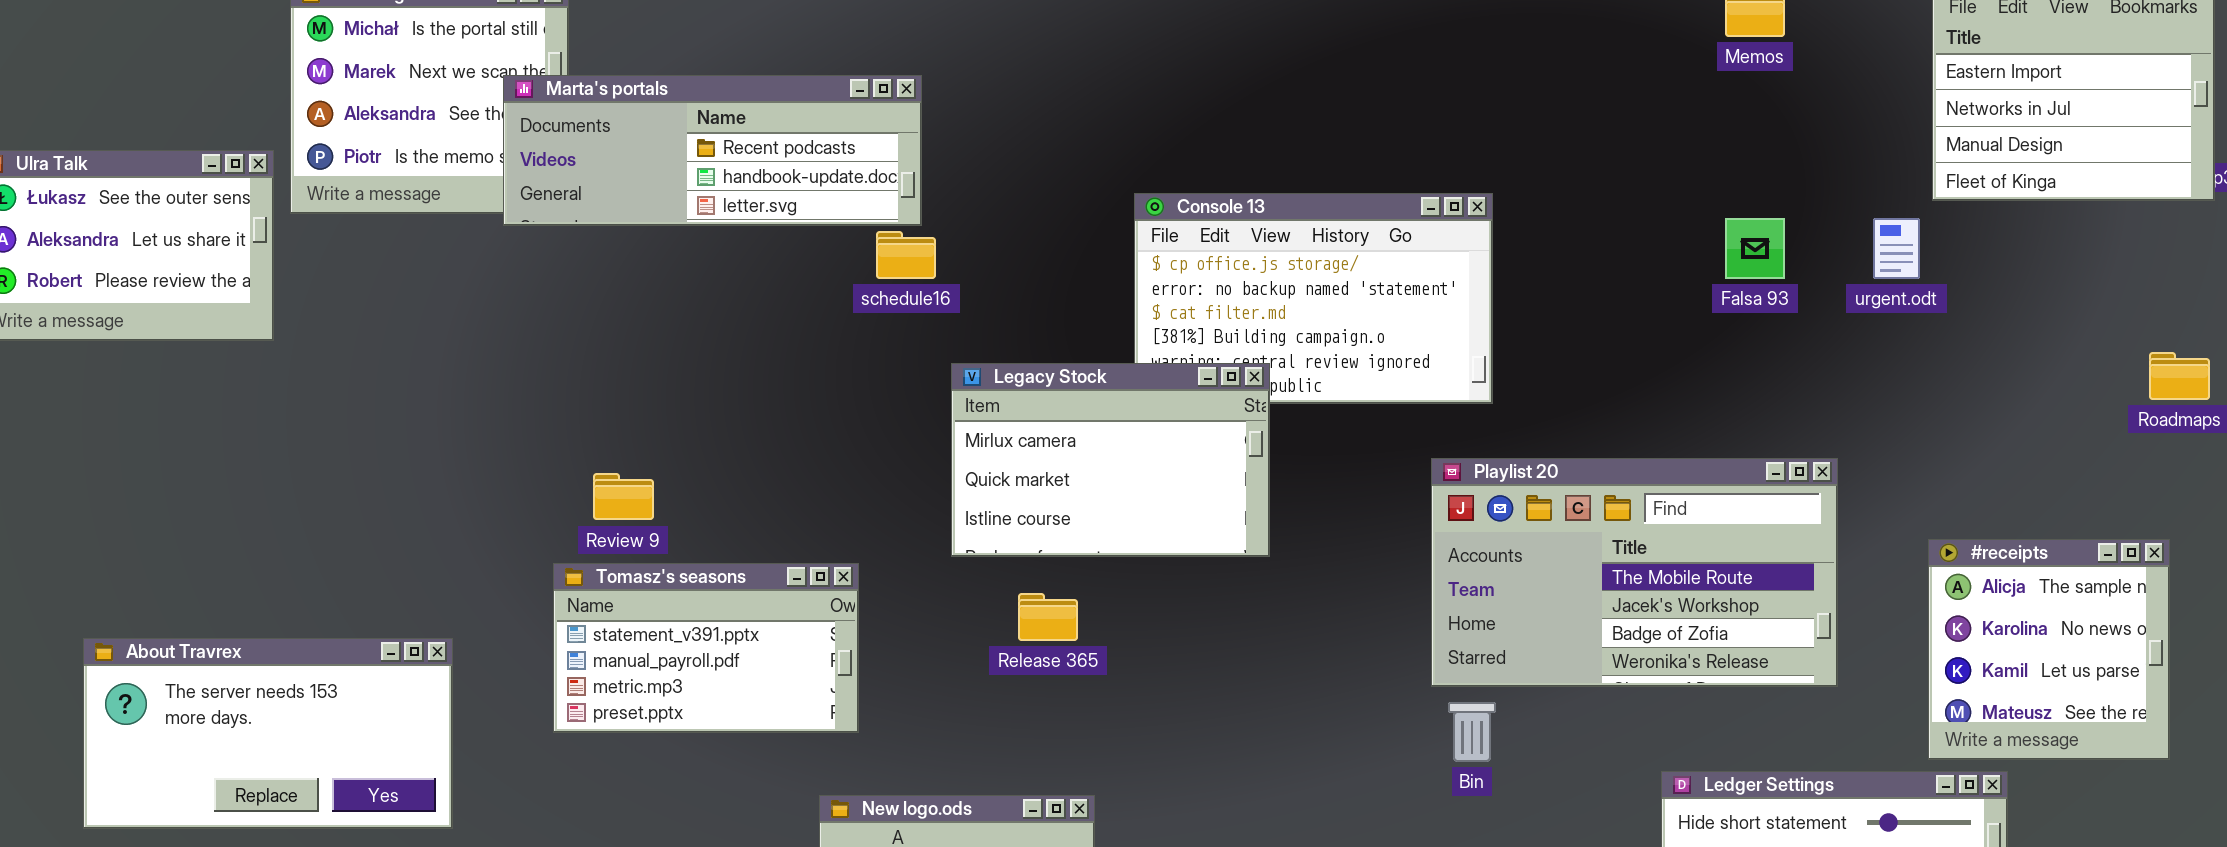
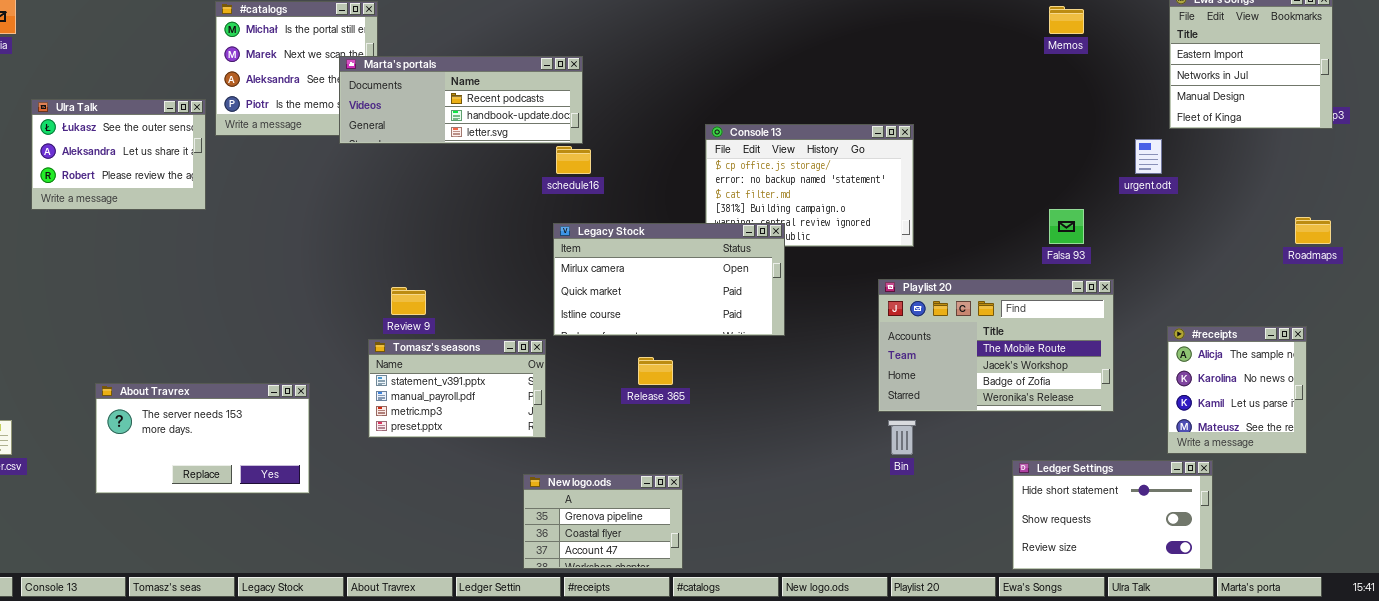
Falsa 93: [1725,218,1785,279] -> [1049,209,1084,244], moved
Legacy Stock: [951,363,1270,557] -> [553,223,785,336], resized

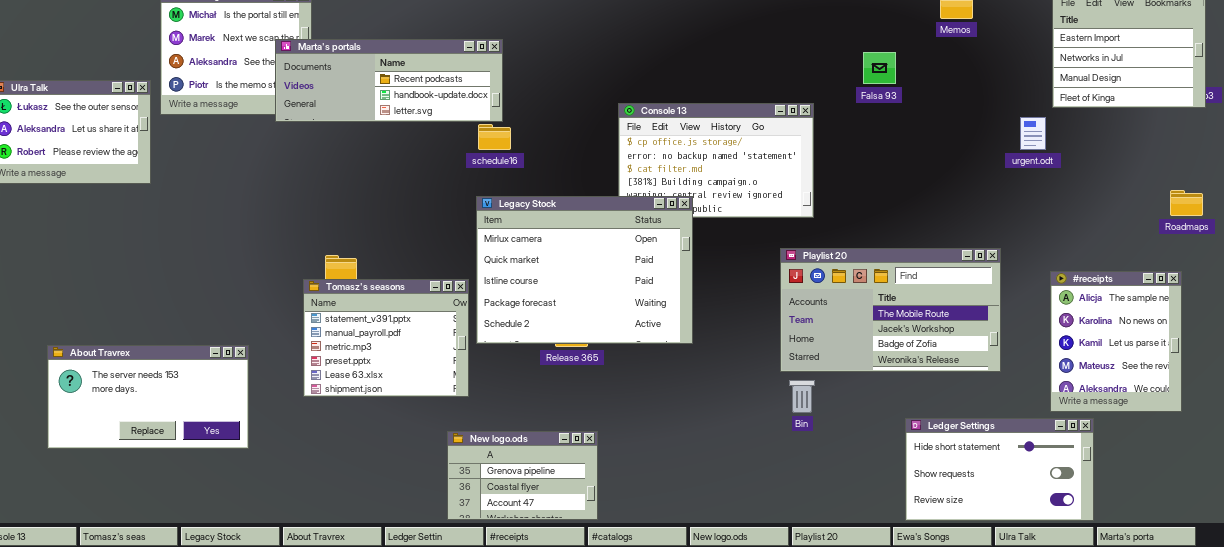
Falsa 93: [1049,209,1084,244] -> [863,52,896,84], moved
Legacy Stock: [553,223,785,336] -> [476,196,693,344], resized
#receipts: [1167,326,1307,454] -> [1050,271,1182,412], resized
Tomasz's seasons: [368,339,546,438] -> [303,279,469,397], resized

